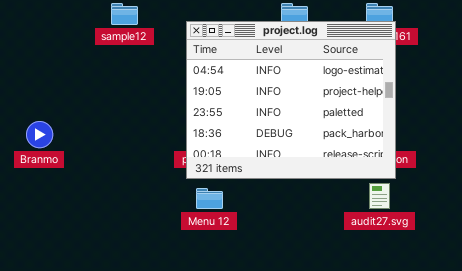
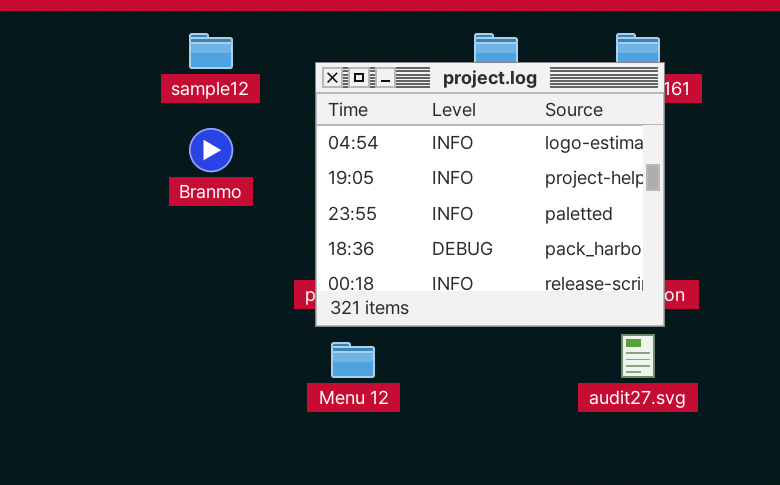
Branmo: [26,121,53,148] -> [189,128,233,172], moved

